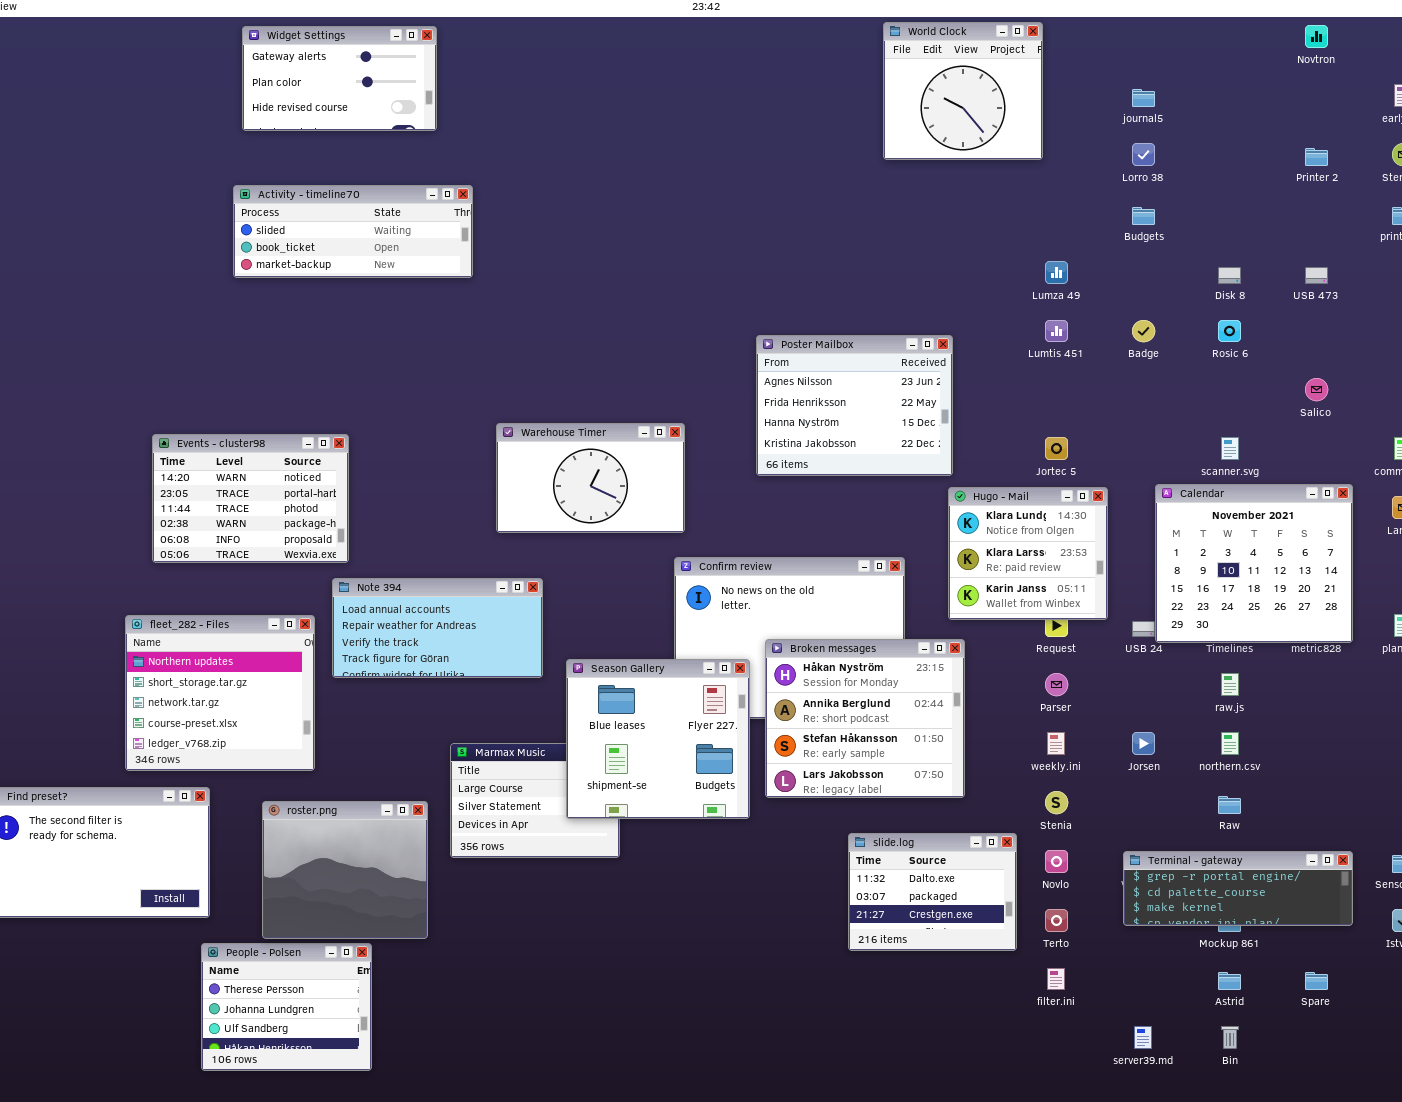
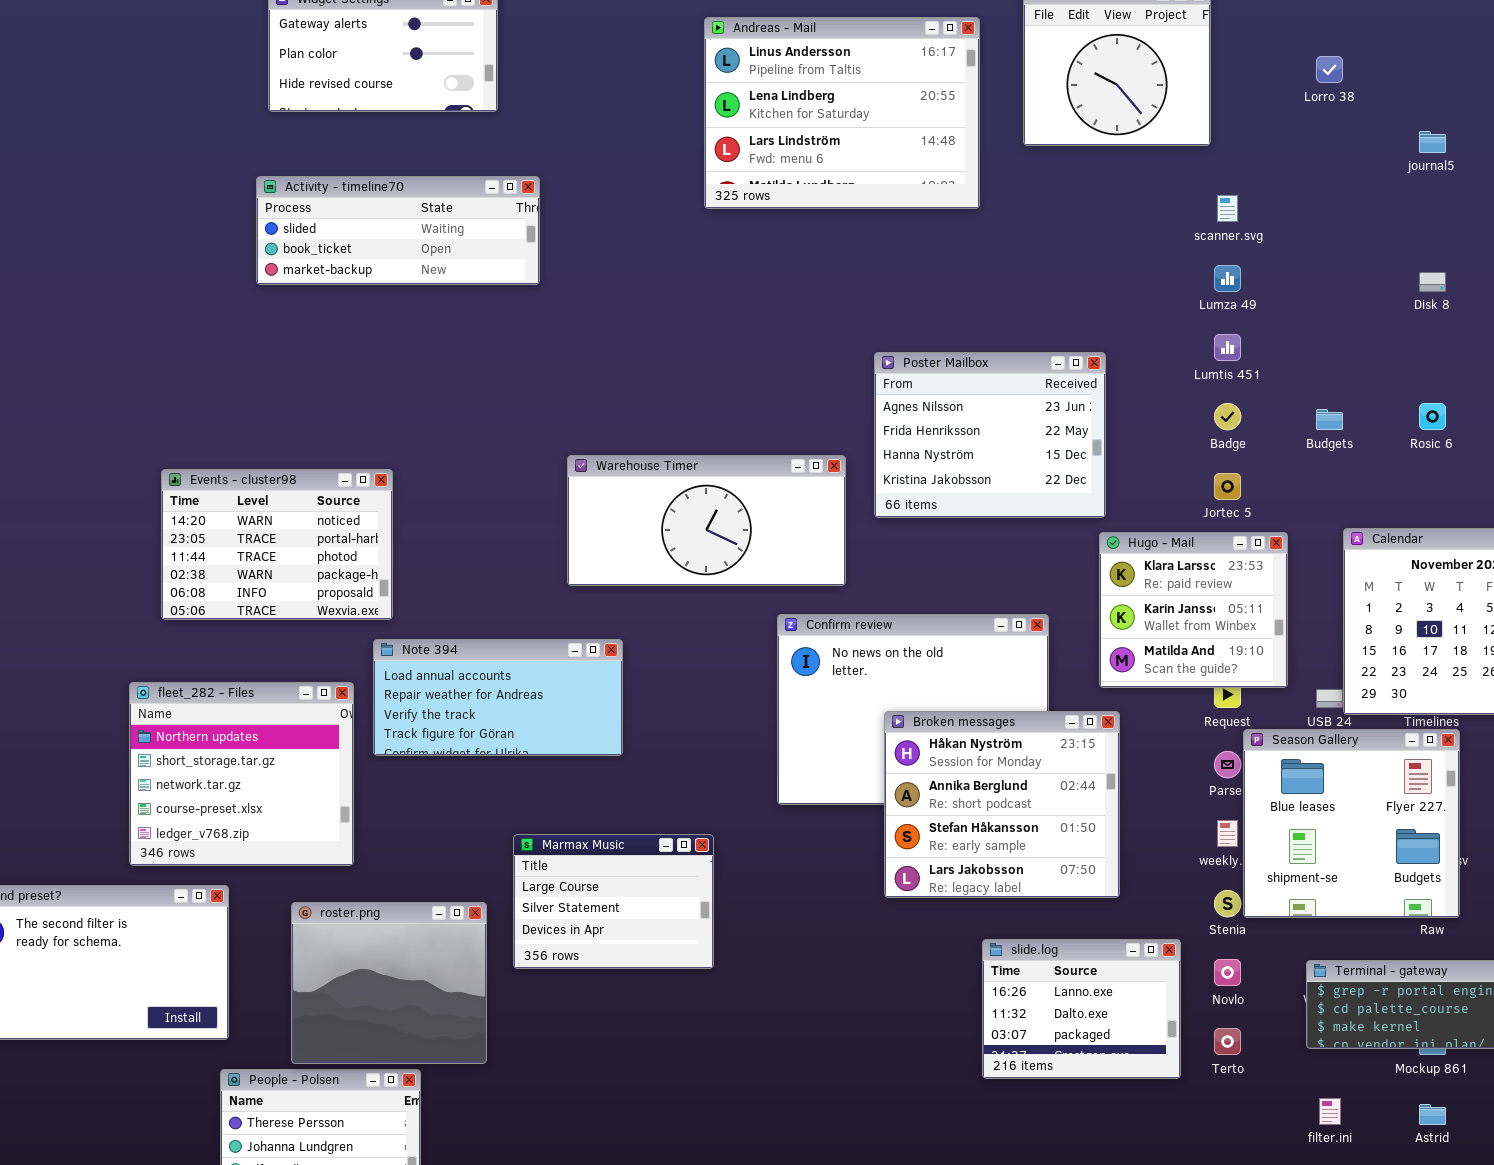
Andreas - Mail: none -> [704,17,980,209], opened
journal5: [1132,89,1155,107] -> [1419,131,1446,153], moved
Lorro 38: [1132,143,1155,166] -> [1316,56,1343,83], moved
Budgets: [1132,207,1155,225] -> [1316,409,1343,430], moved
Badge: [1132,320,1155,342] -> [1214,403,1241,430], moved
Rosic 6: [1218,320,1241,342] -> [1419,403,1446,430], moved
Warehouse Timer: [496,423,685,533] -> [567,455,846,586], resized
scanner.svg: [1221,437,1239,460] -> [1217,195,1238,222], moved
Hugo - Mail: [948,487,1108,620] -> [1099,532,1288,688], scrolled down 1 row
Season Gallery: [566,659,750,819] -> [1243,729,1460,918], moved
slide.log: [848,833,1017,951] -> [982,939,1181,1079], scrolled up 1 row
filter.ini: [1047,968,1065,990] -> [1319,1098,1341,1125], moved

